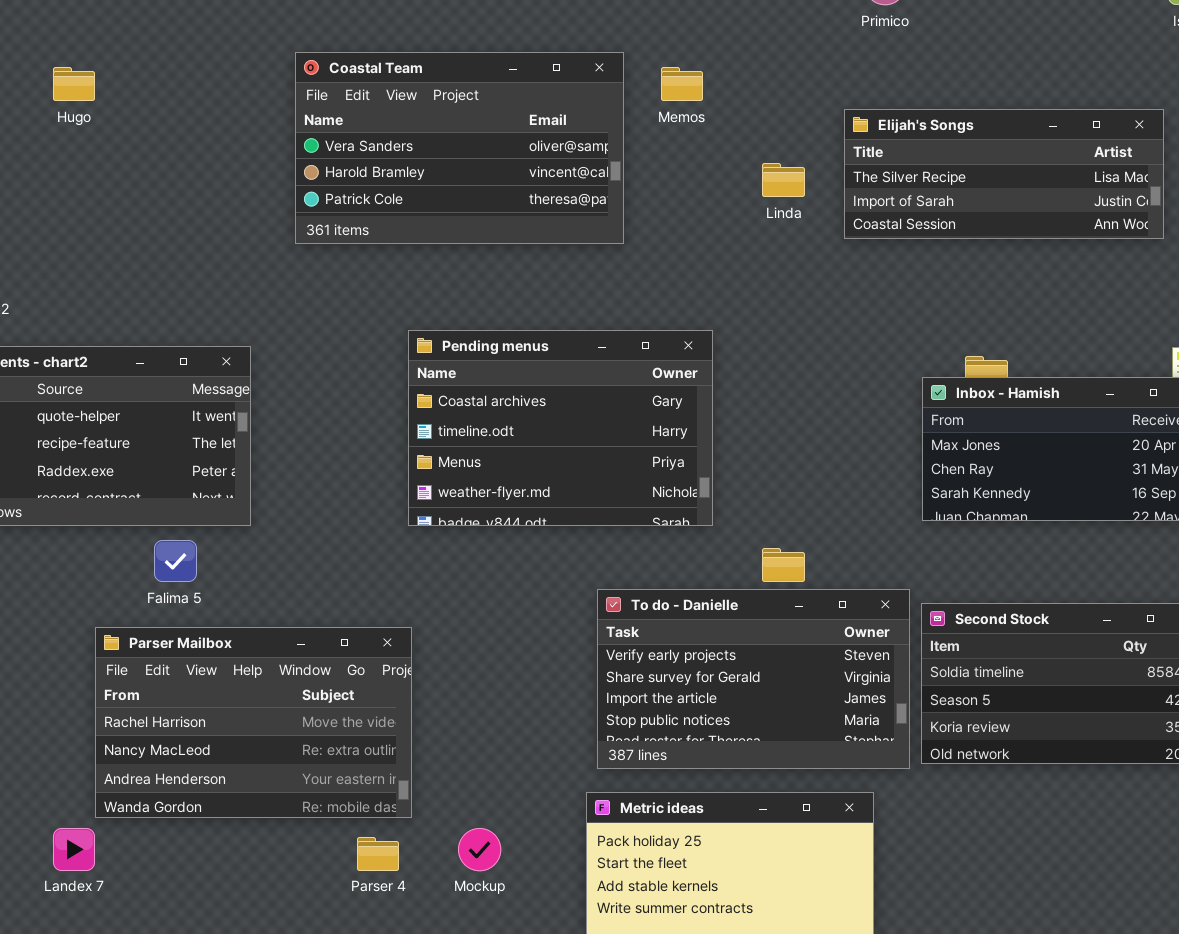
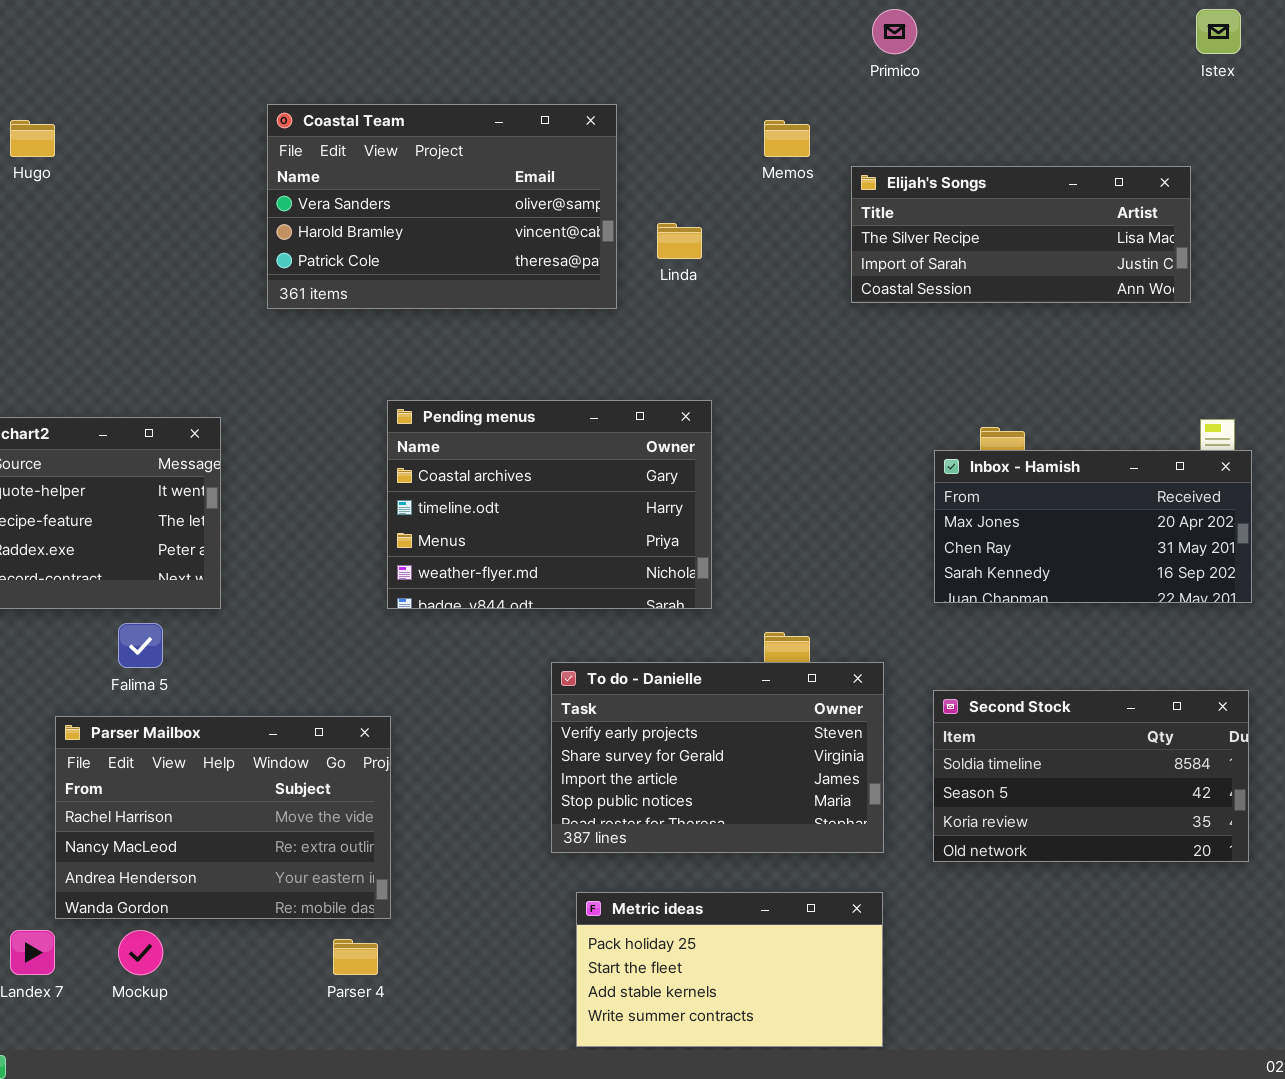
Memos: [661,67,703,101] -> [764,120,810,157], moved
Linda: [762,163,805,197] -> [657,223,702,259], moved
To do - Danielle: [597,589,910,769] -> [551,662,884,853], moved
Mockup: [458,828,501,871] -> [118,930,163,975], moved

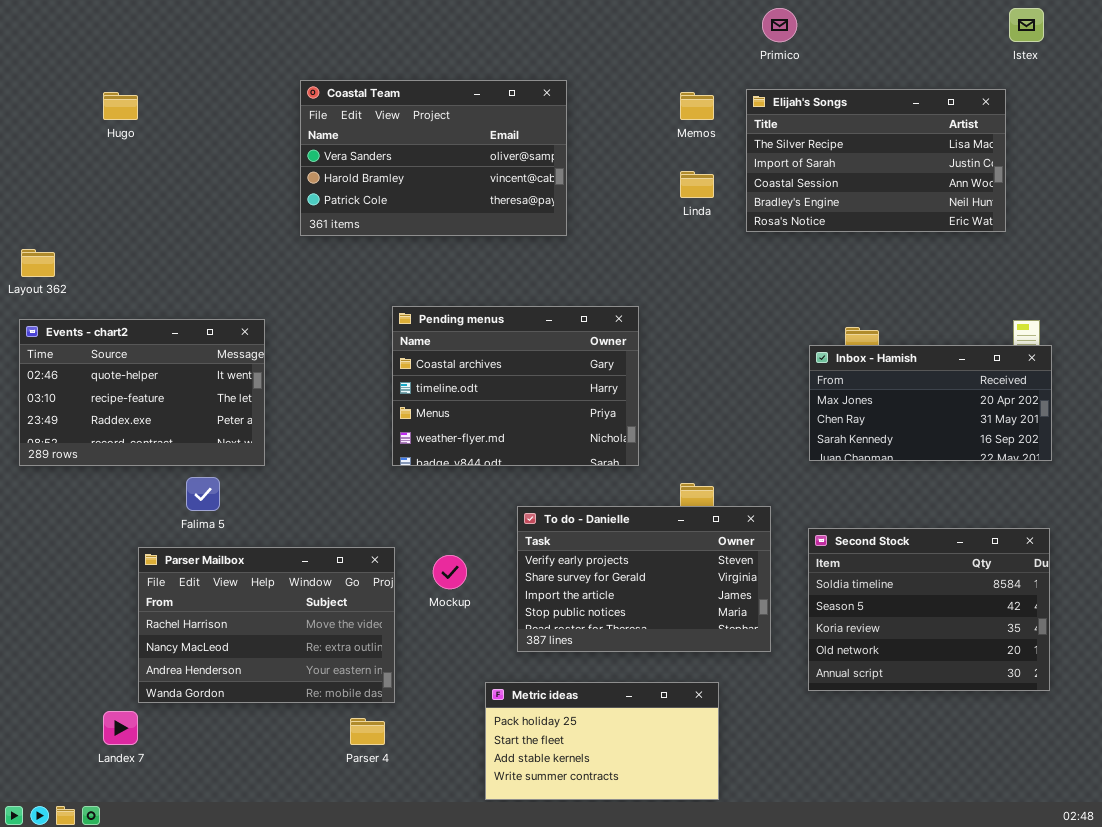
Elijah's Songs: [851,166,1191,303] -> [746,89,1006,232], resized
Linda: [657,223,702,259] -> [680,171,714,198], moved
Second Stock: [933,690,1249,862] -> [808,528,1050,691], resized
Metric ideas: [576,892,883,1047] -> [485,682,719,800], moved
Mockup: [118,930,163,975] -> [433,555,467,589], moved

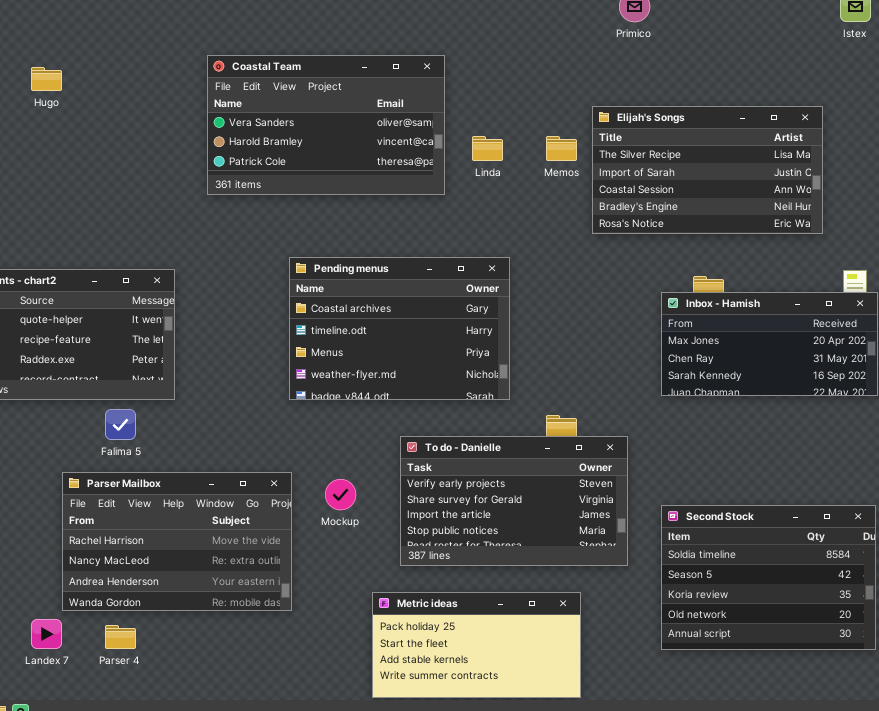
Elijah's Songs: [746,89,1006,232] -> [592,106,823,234], moved
Memos: [680,92,714,120] -> [546,136,577,161], moved
Linda: [680,171,714,198] -> [472,136,503,161], moved
Second Stock: [808,528,1050,691] -> [661,505,876,650], moved
Parser 4: [350,718,385,745] -> [105,625,136,649], moved

